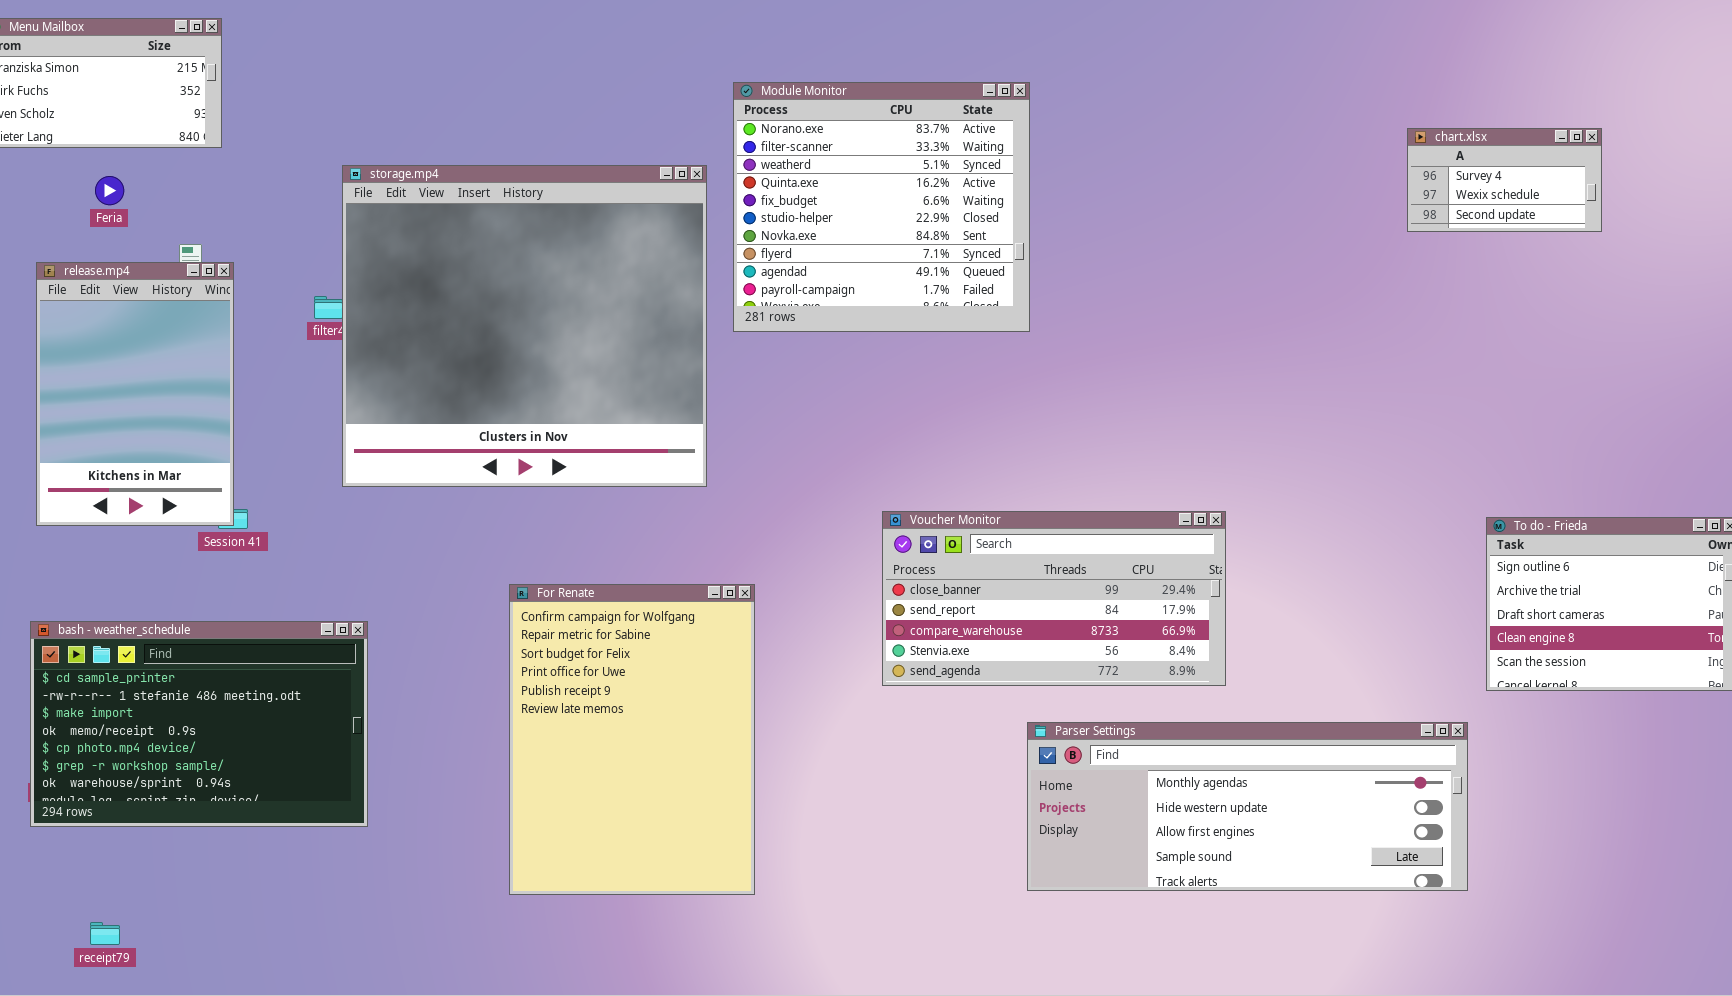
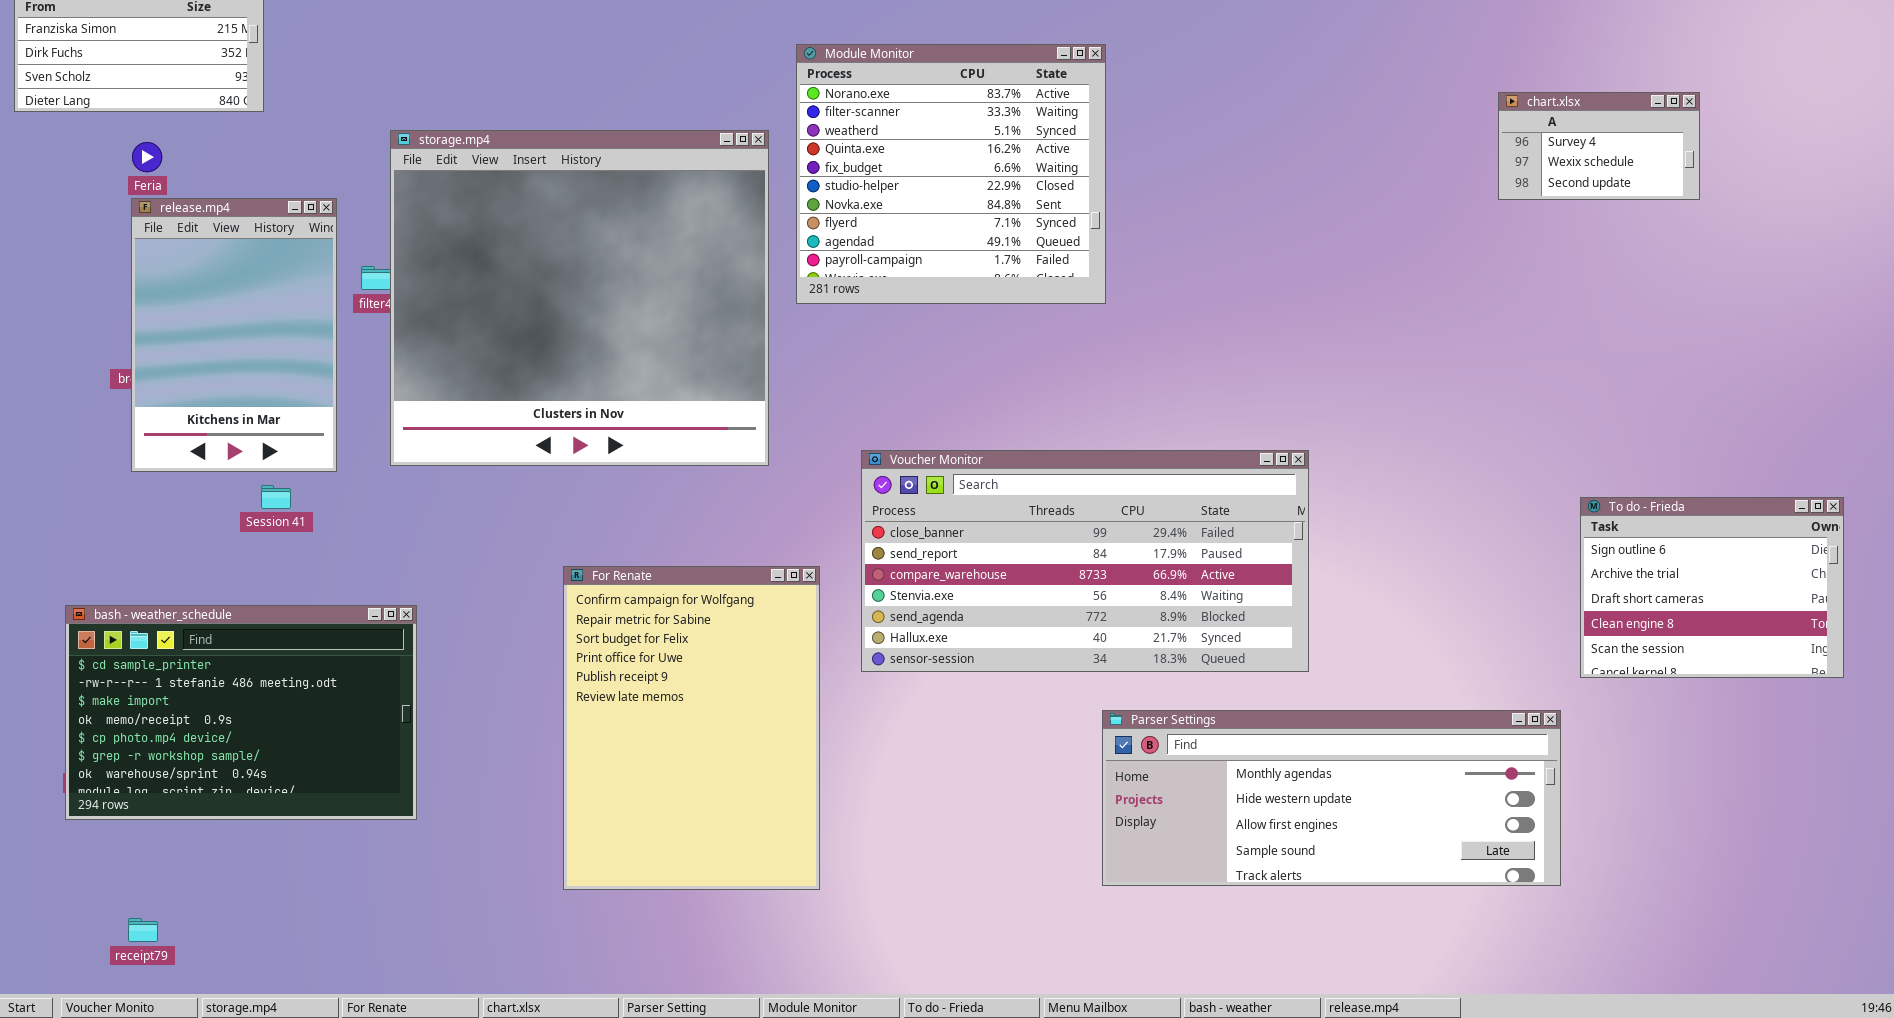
release.mp4: [36,262,234,526] -> [131,198,337,472], moved
Voucher Monitor: [882,511,1226,686] -> [861,450,1309,672], resized

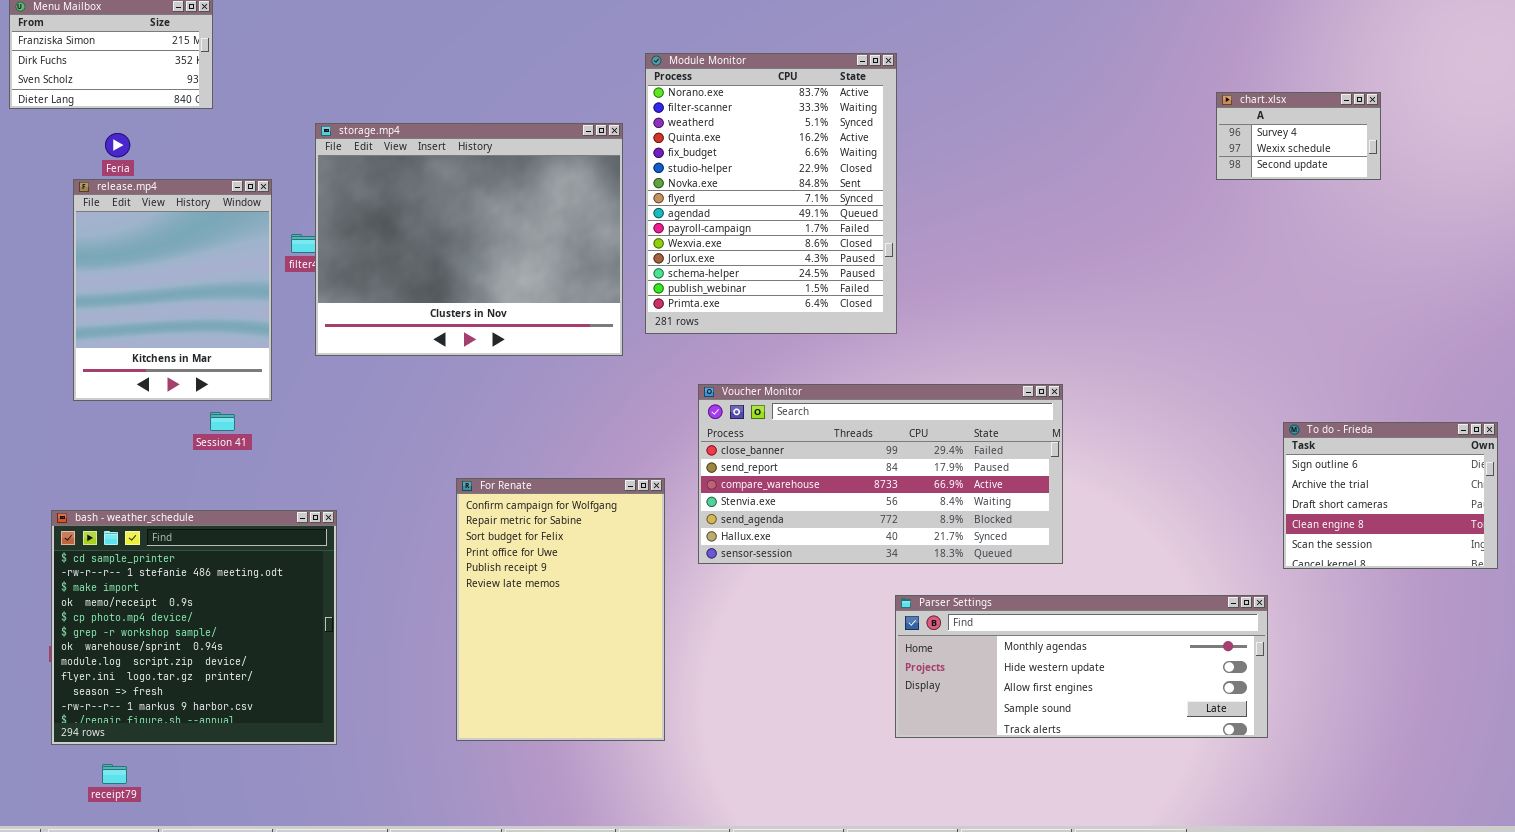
Module Monitor: [796,44,1106,304] -> [645,53,897,334], resized
storage.mp4: [390,130,769,466] -> [315,123,623,356], resized
release.mp4: [131,198,337,472] -> [73,179,272,401], resized
bash - weather_schedule: [65,605,417,820] -> [51,510,337,745], resized

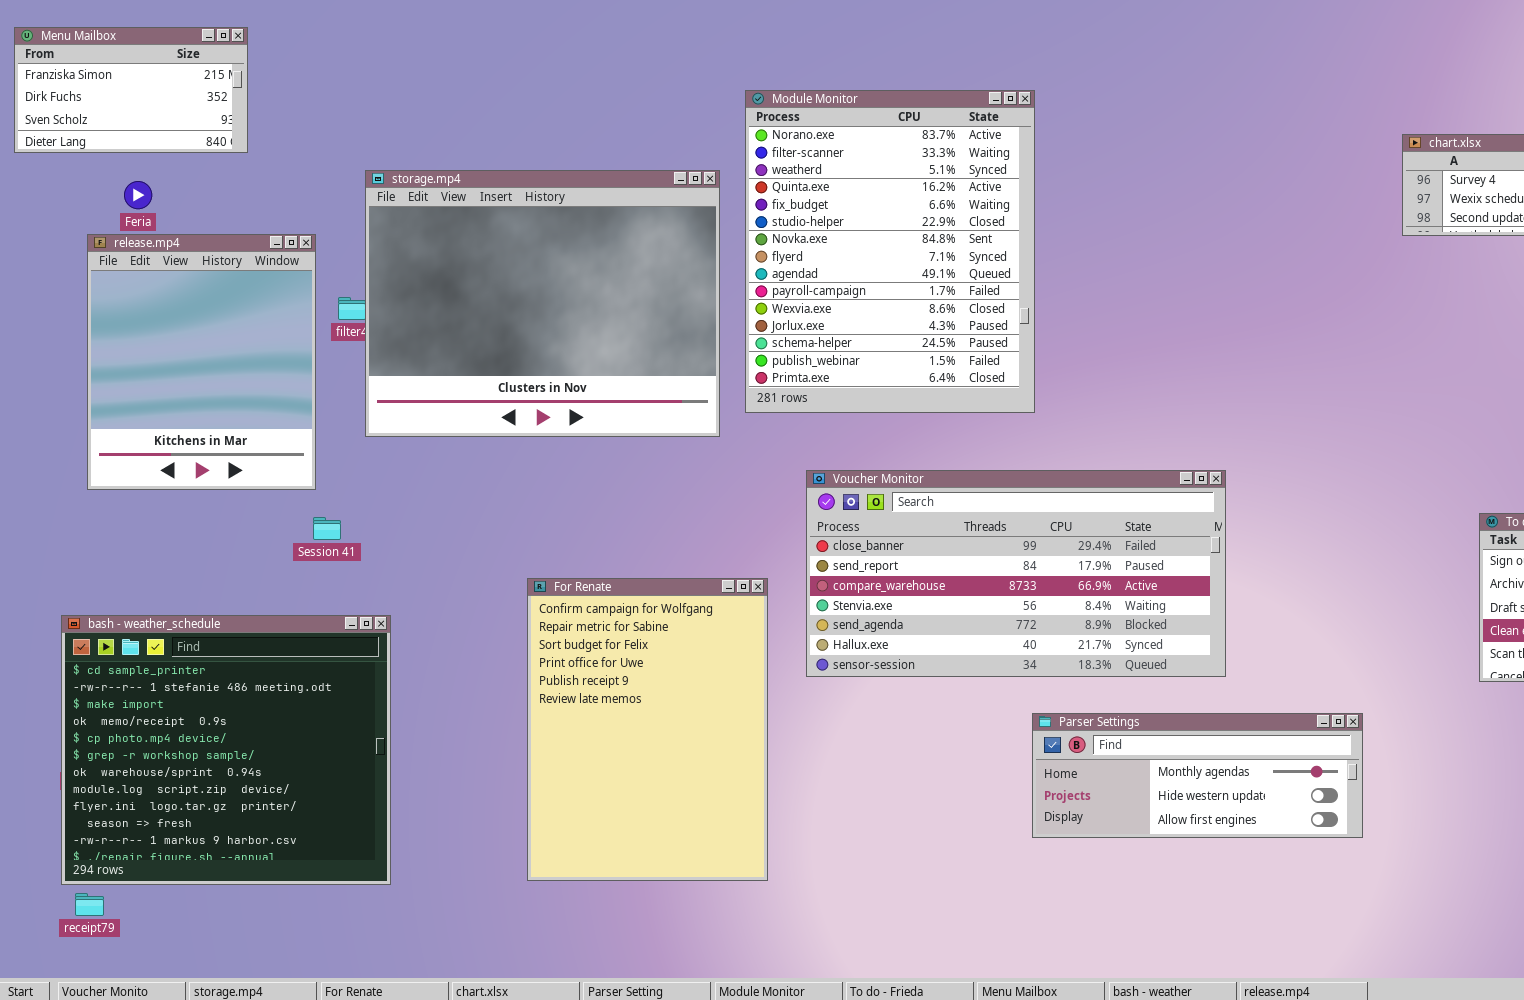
Session 41: [210,412,235,431] -> [313,517,341,540], moved
Parser Settings: [895,595,1268,738] -> [1032,713,1363,838], resized
receipt79: [102,764,127,784] -> [75,893,104,916], moved

